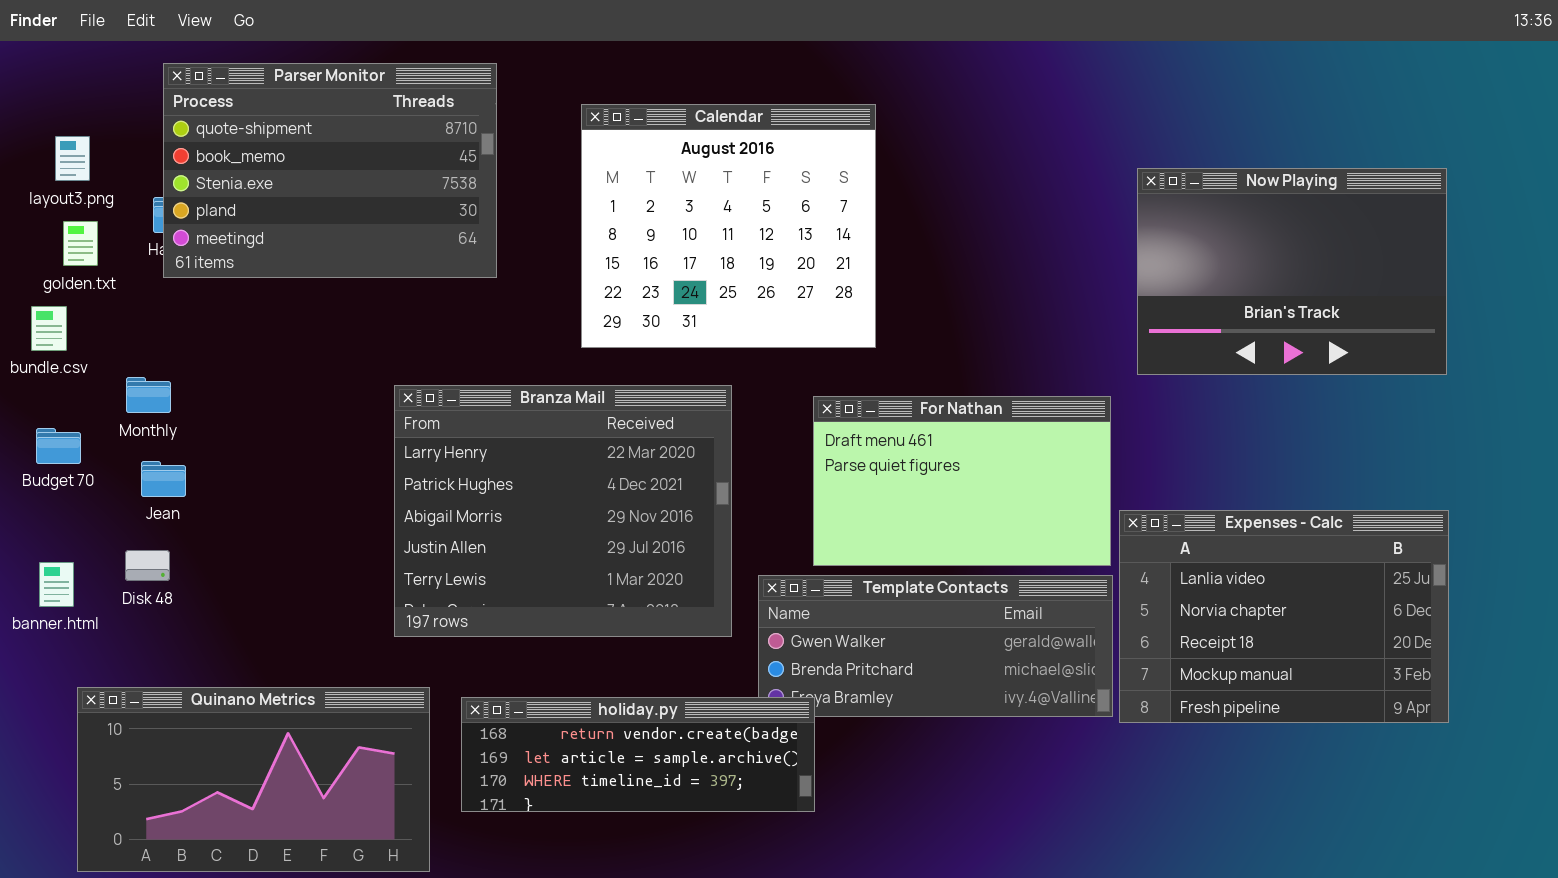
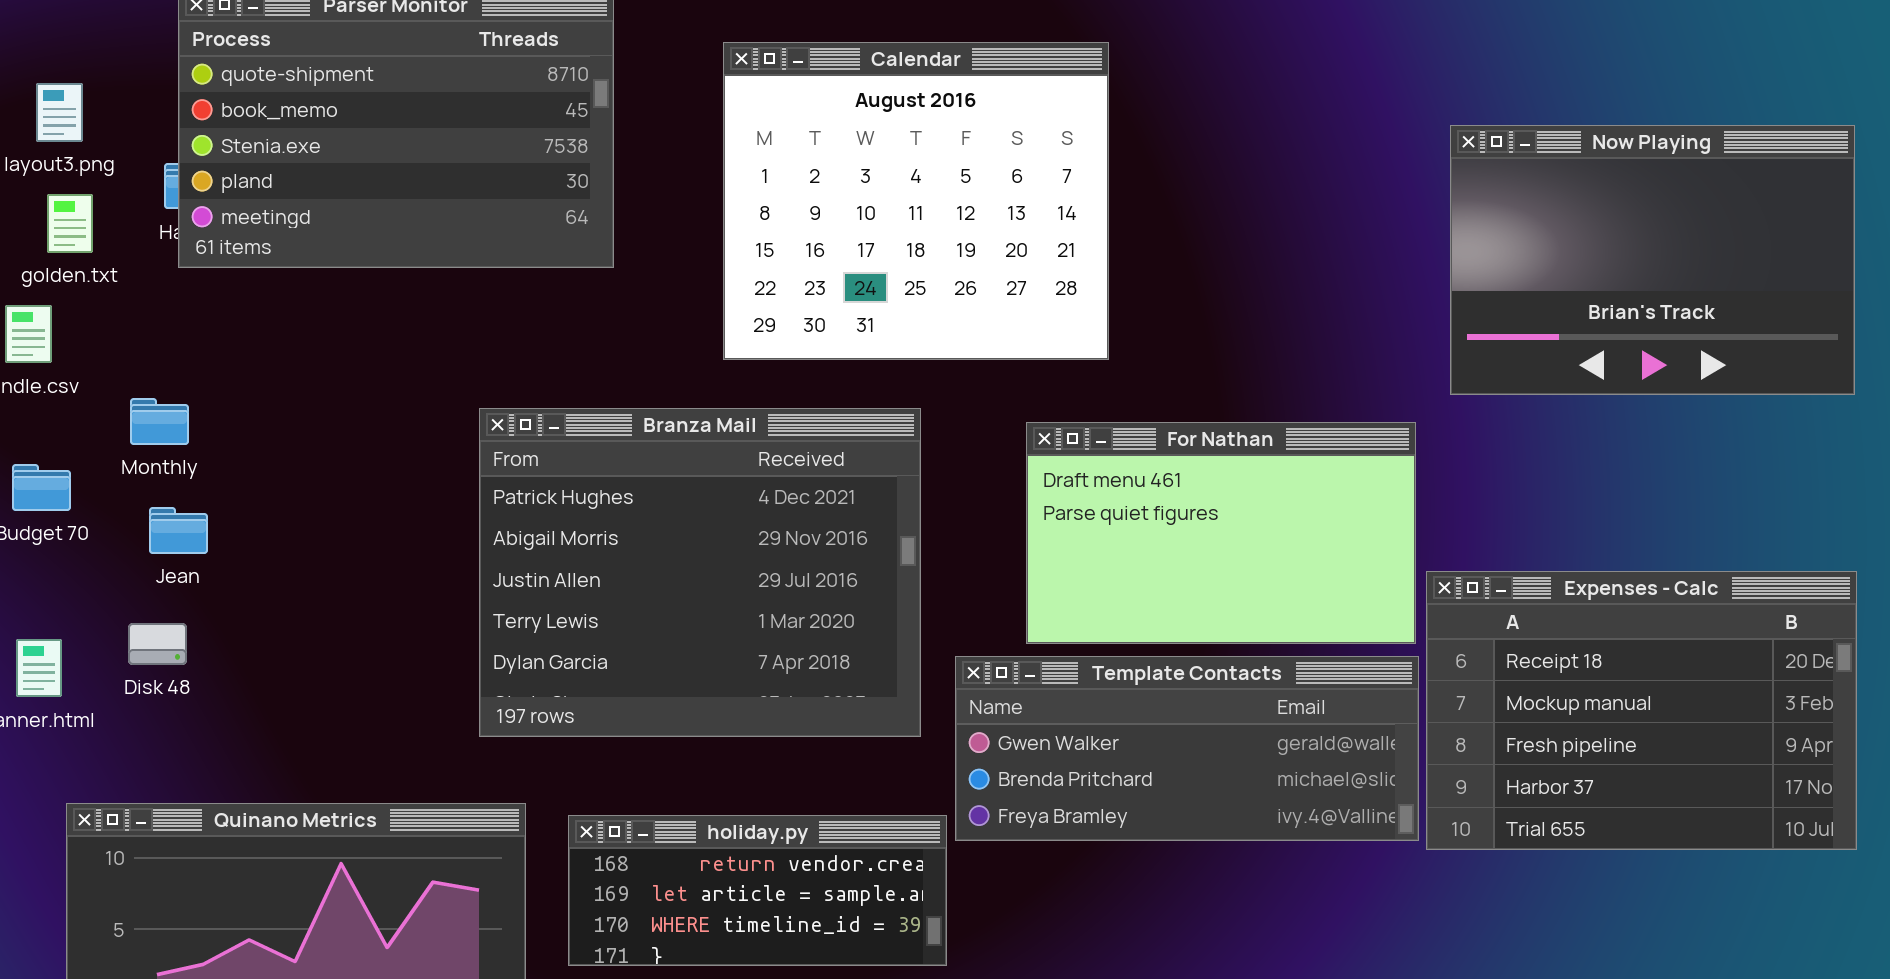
Branza Mail: [394,385,732,637] -> [479,408,921,737], scrolled down 1 row
Expenses - Calc: [1119,510,1449,723] -> [1426,571,1857,850], scrolled down 2 rows
holiday.py: [461,697,815,812] -> [568,815,947,966], resized

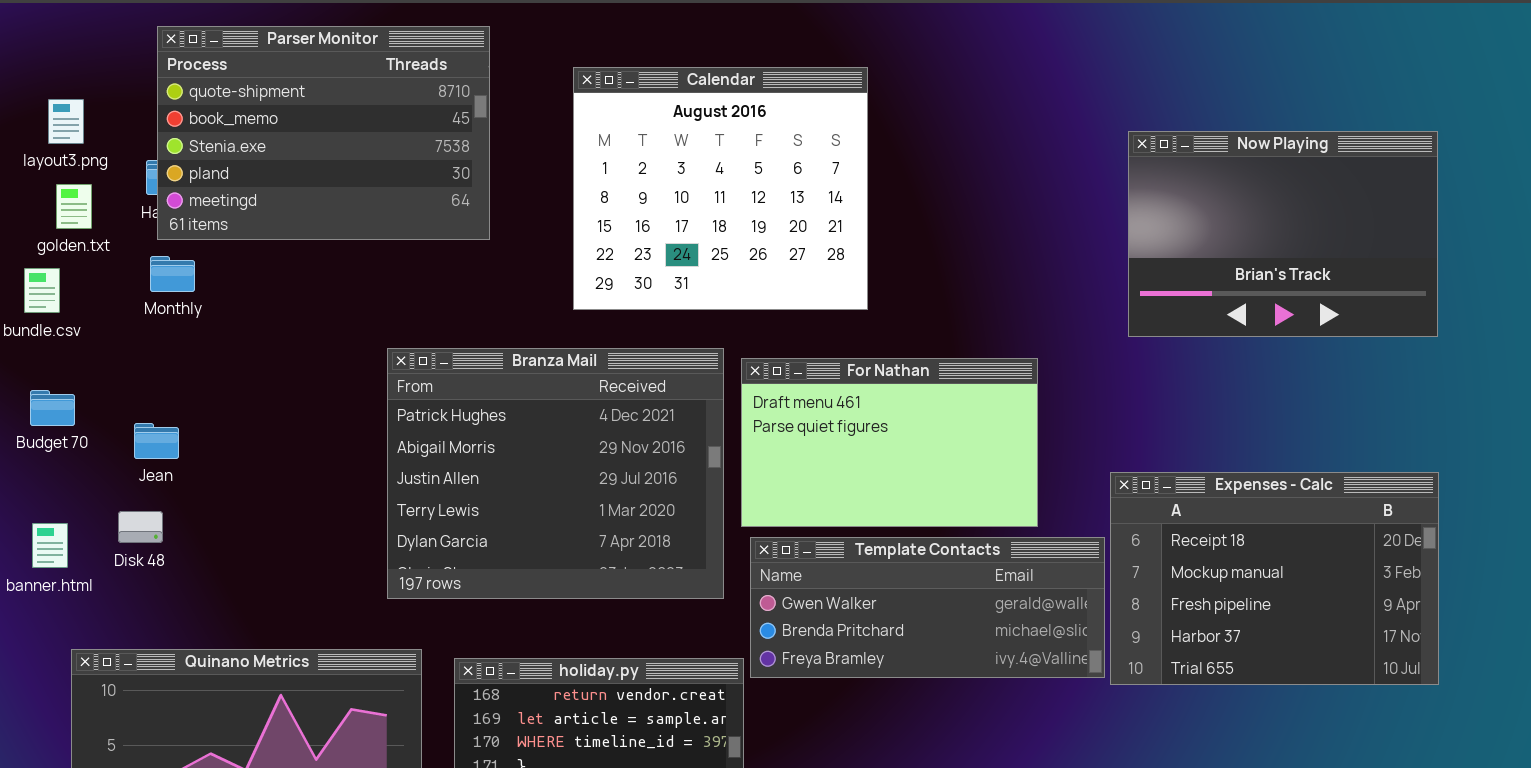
Monthly: [130,398,189,445] -> [150,256,195,292], moved
For Nathan: [1026,422,1416,644] -> [741,358,1038,527], moved

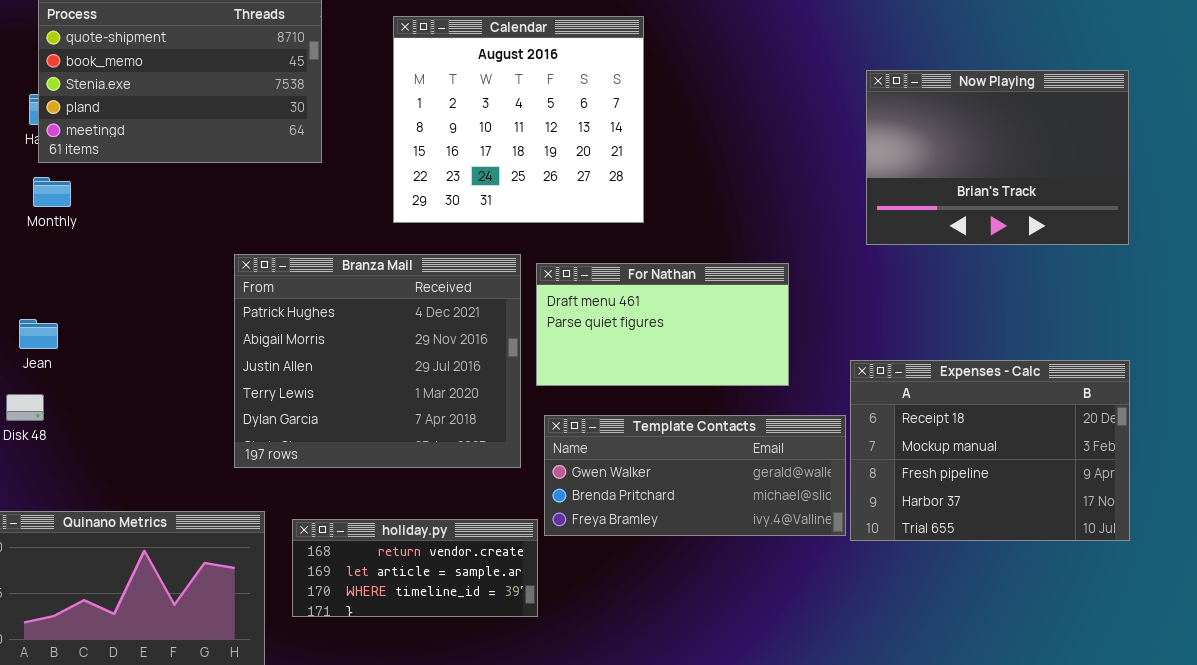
For Nathan: [741,358,1038,527] -> [536,263,789,386], resized

